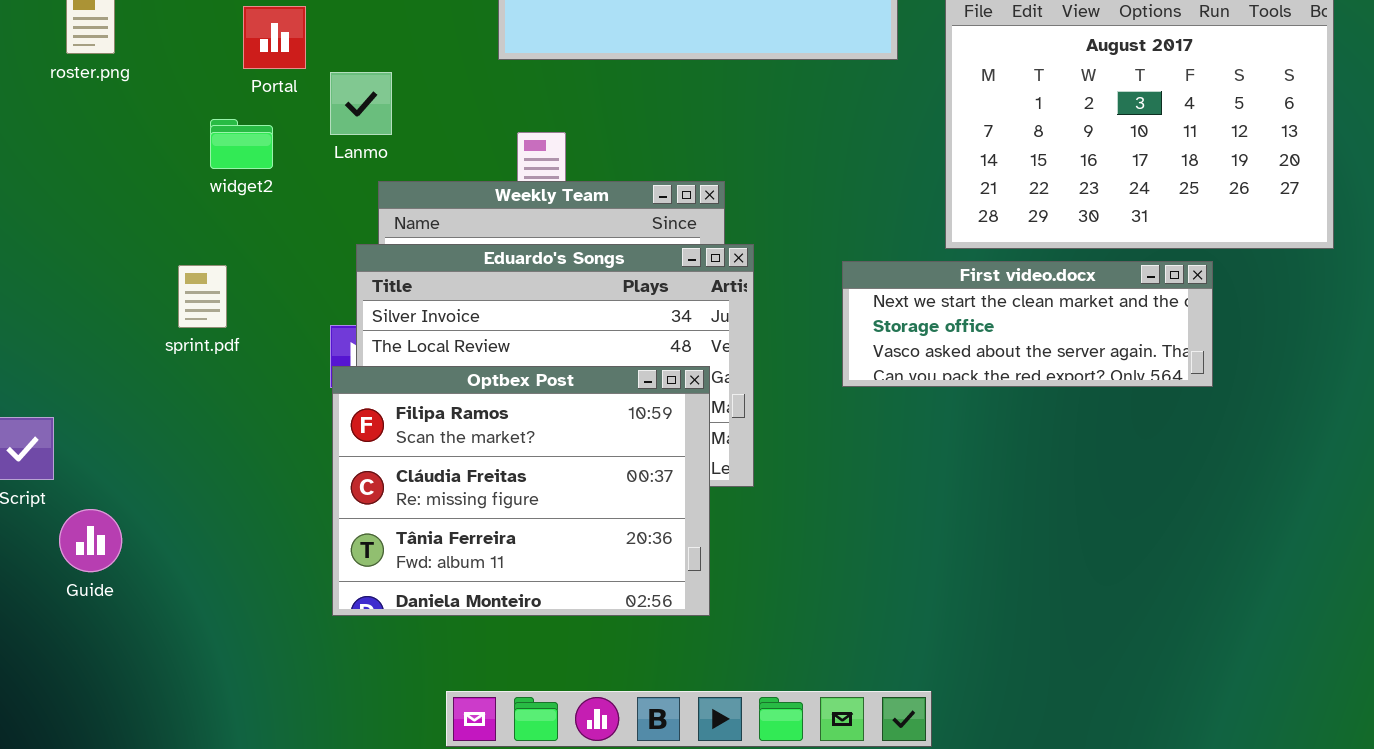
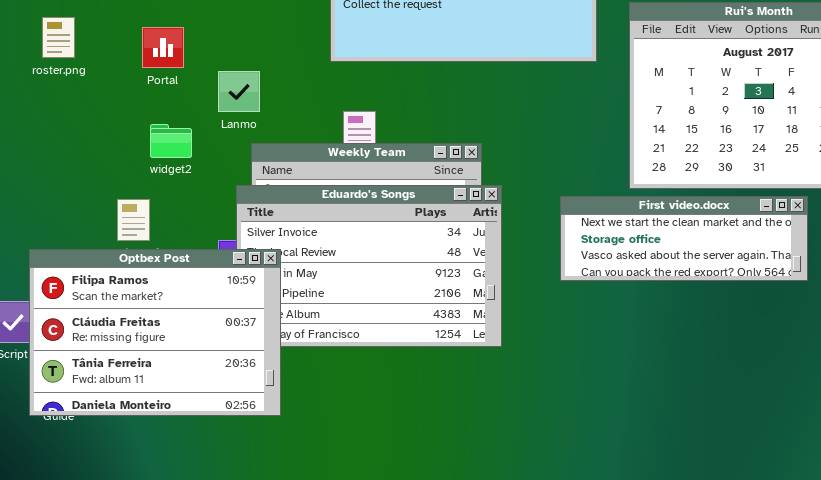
Portal: [243,6,306,69] -> [142,27,184,68], moved
widget2: [210,119,273,169] -> [150,124,192,158], moved
Optbex Post: [332,366,710,616] -> [29,249,281,416], moved

